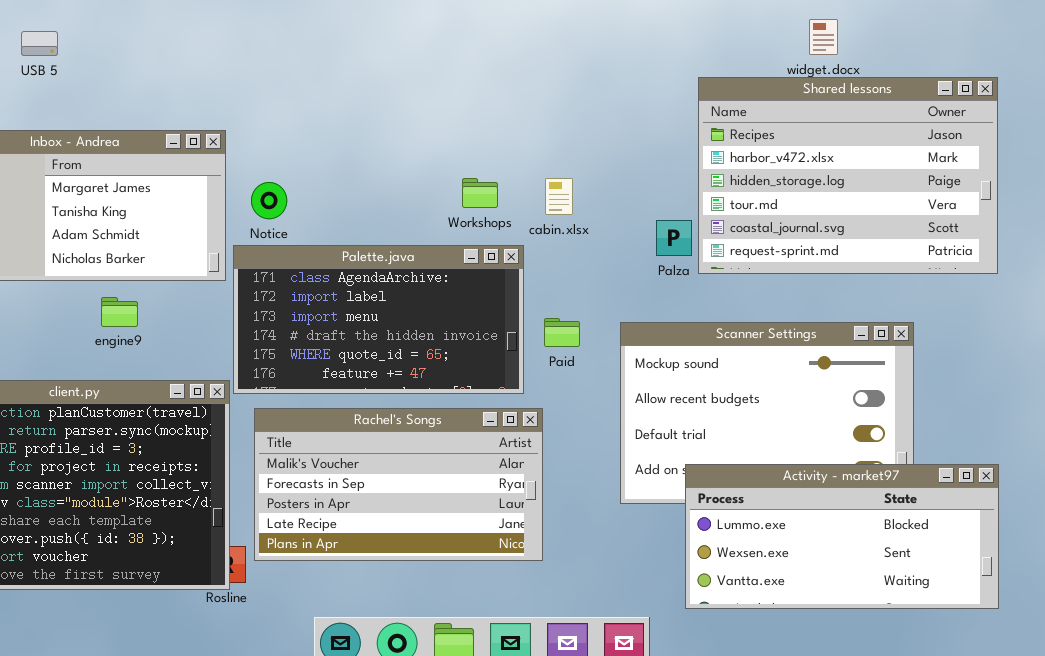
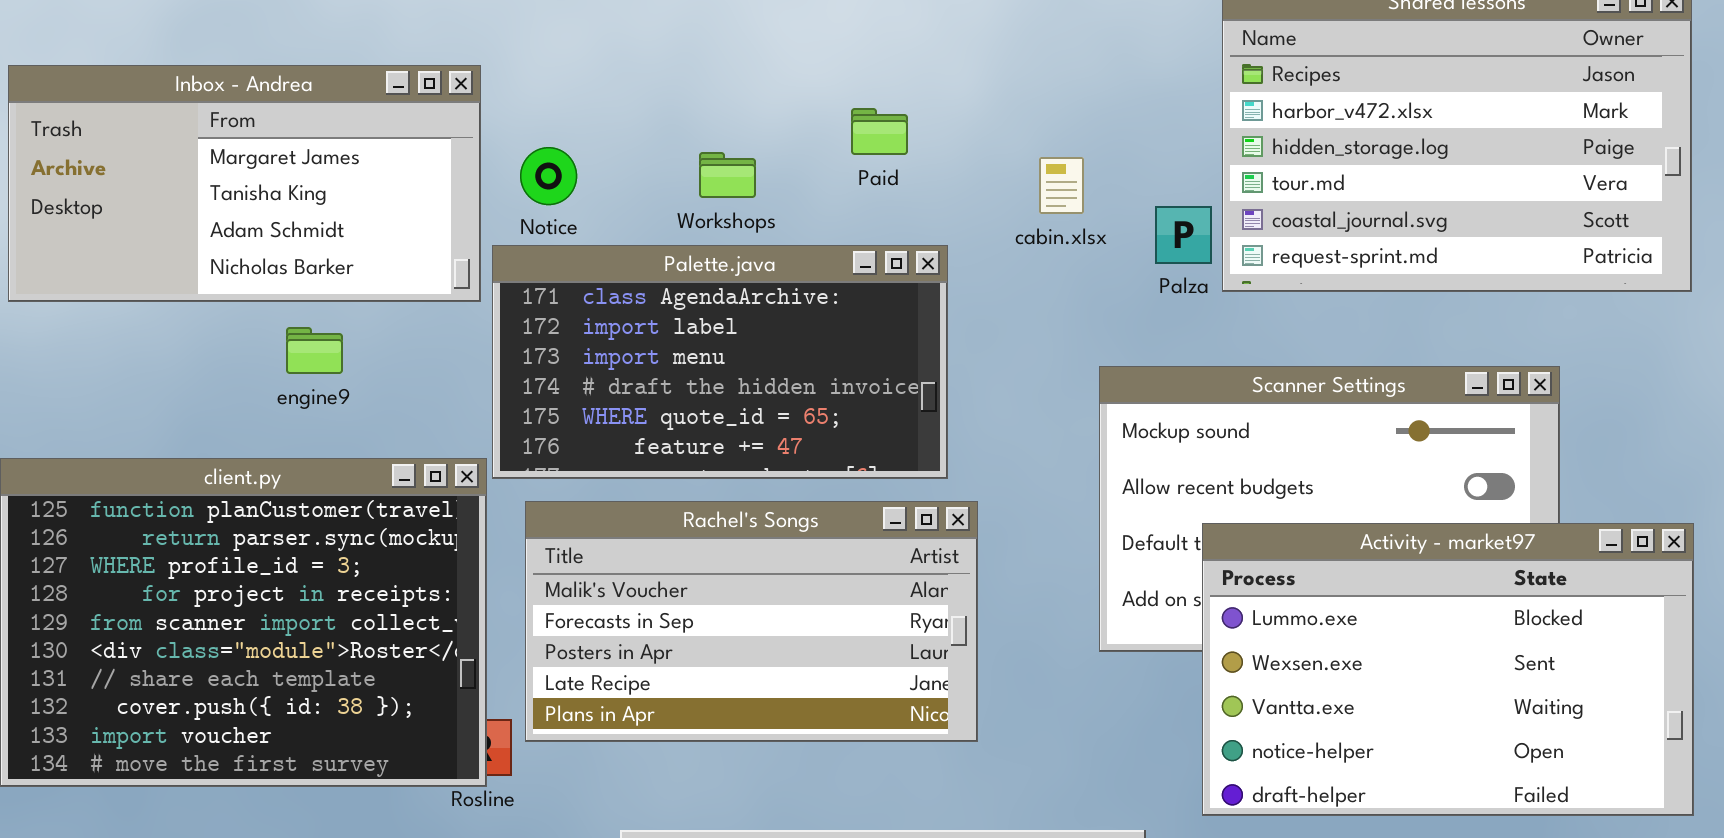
Workshops: [462,178,498,208] -> [699,152,756,198], moved
cabin.xlsx: [545,178,573,215] -> [1039,157,1084,214], moved
Paid: [544,318,580,347] -> [851,108,908,155], moved
Activity - market97: [685,464,999,609] -> [1202,523,1694,816], resized

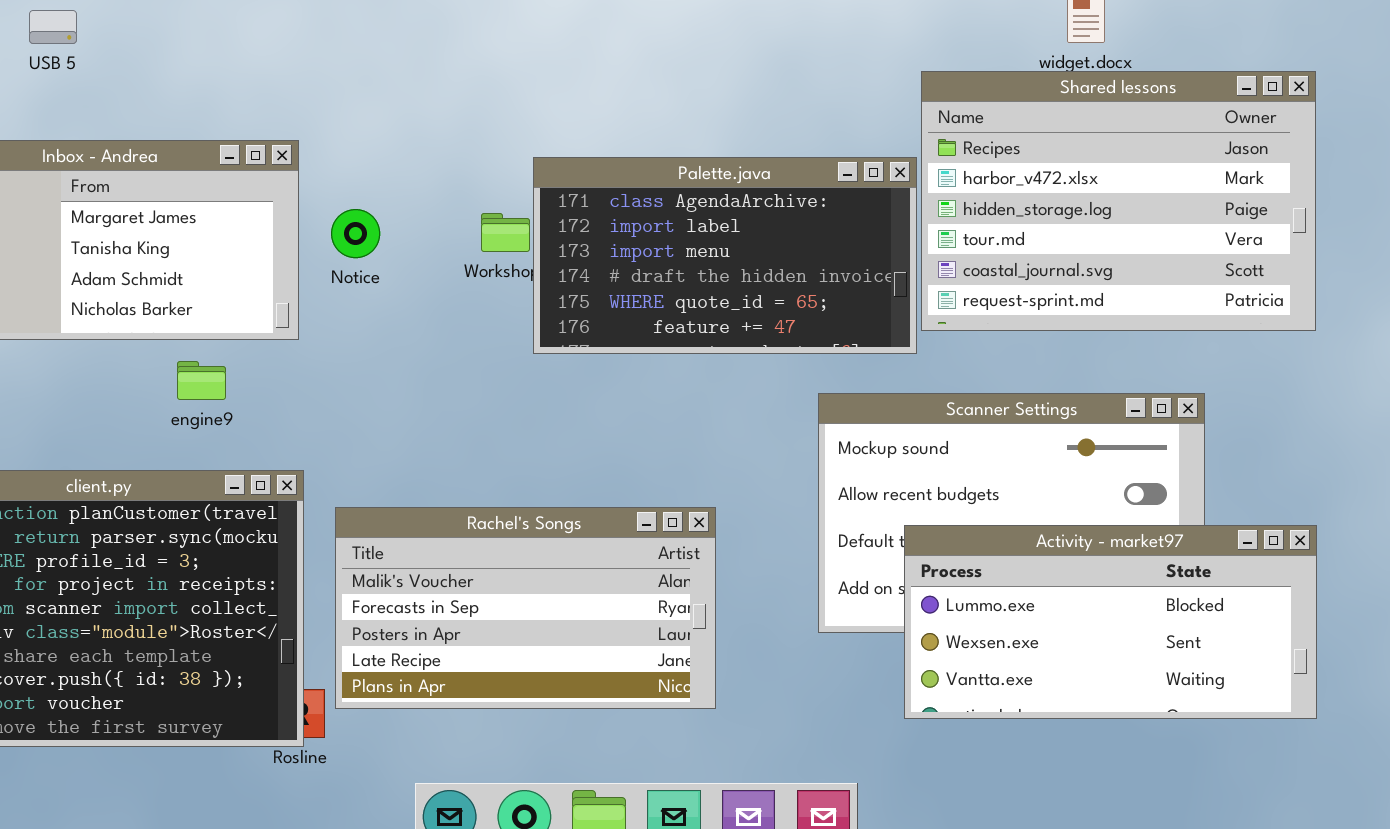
Palette.java: [492,245,948,479] -> [533,157,917,354], moved
engine9: [286,327,343,374] -> [177,361,226,400], moved
Activity - market97: [1202,523,1694,816] -> [904,525,1317,719], resized

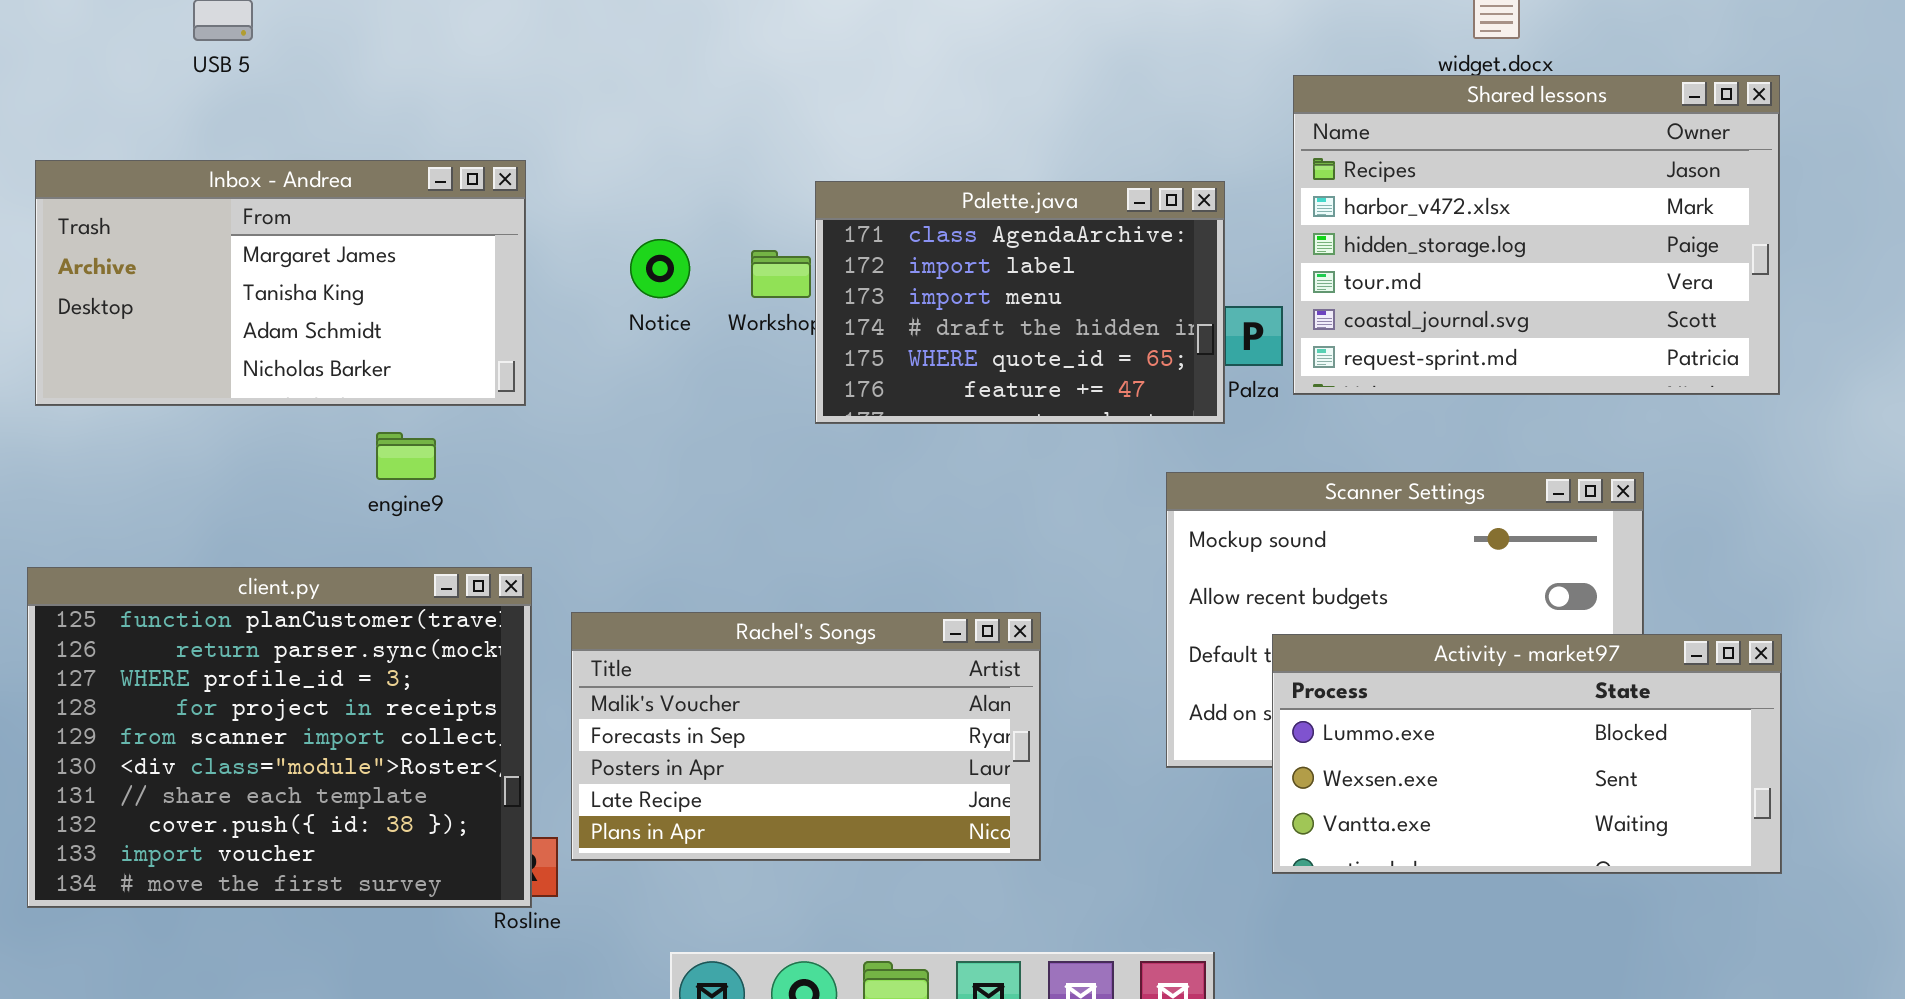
Palette.java: [533,157,917,354] -> [815,181,1225,424], resized
Notice: [331,209,380,258] -> [630,239,690,298], moved

